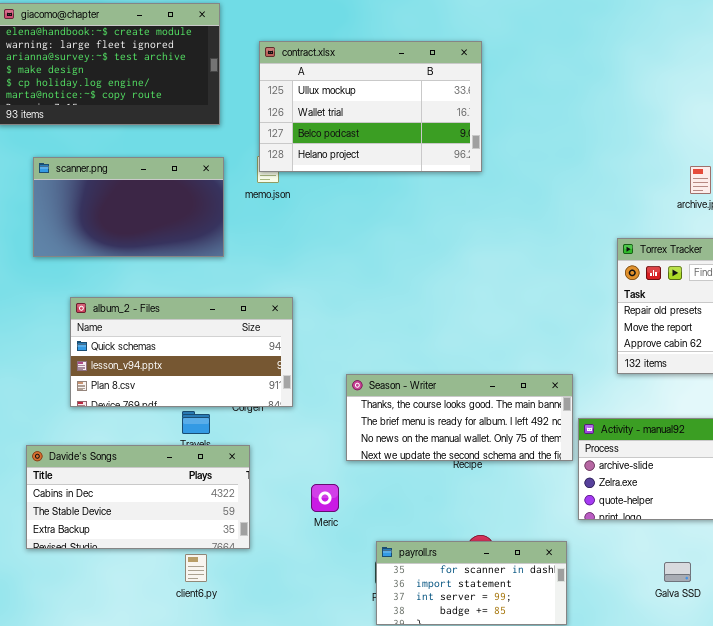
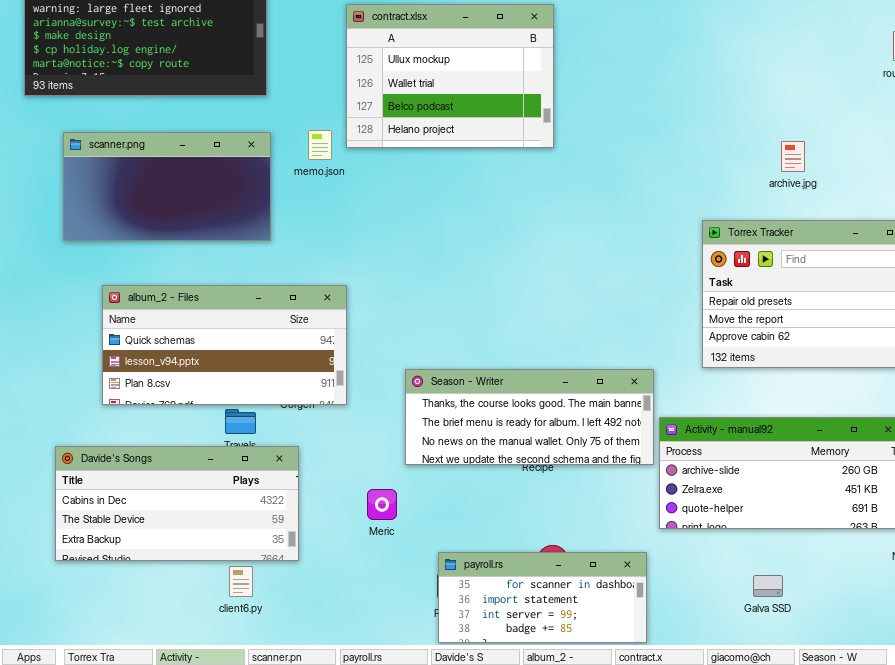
contract.xlsx: [259,41,482,172] -> [346,4,554,148], resized

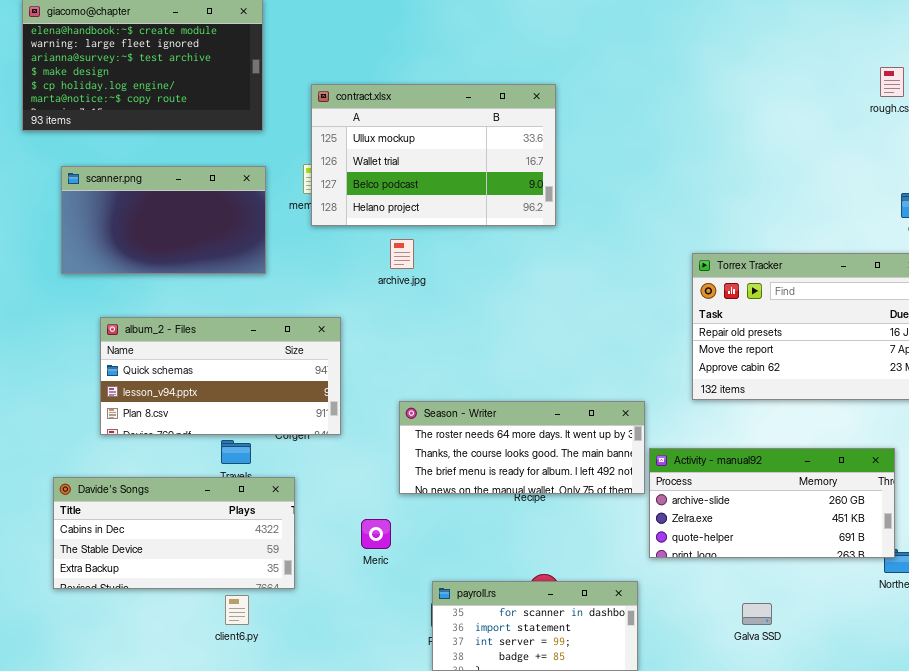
contract.xlsx: [346,4,554,148] -> [311,84,556,226], moved, resized
archive.jpg: [781,141,805,172] -> [390,239,414,269], moved
Season - Writer: [405,369,654,465] -> [399,401,645,494], scrolled up 1 row

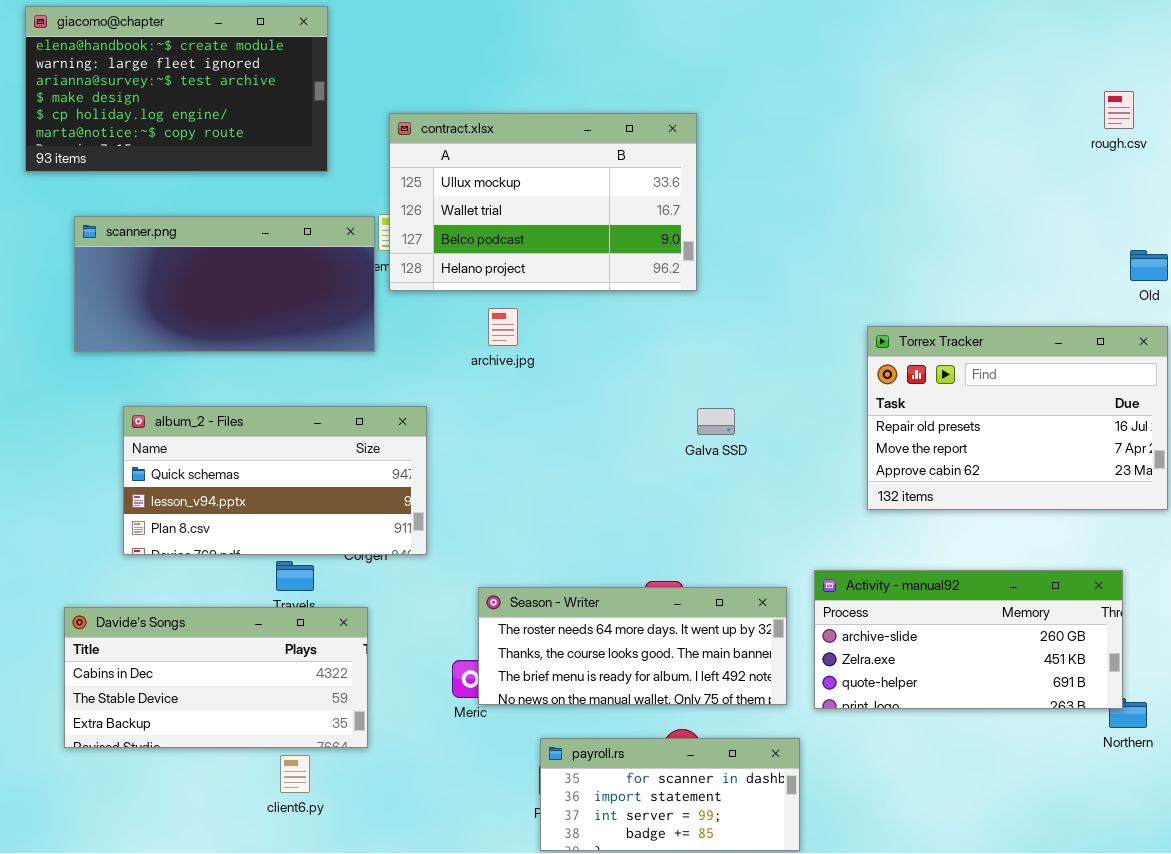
scanner.png: [61,166,266,274] -> [74,216,375,352], resized
Season - Writer: [399,401,645,494] -> [478,587,787,705], moved
Galva SSD: [742,603,772,625] -> [697,408,735,435], moved

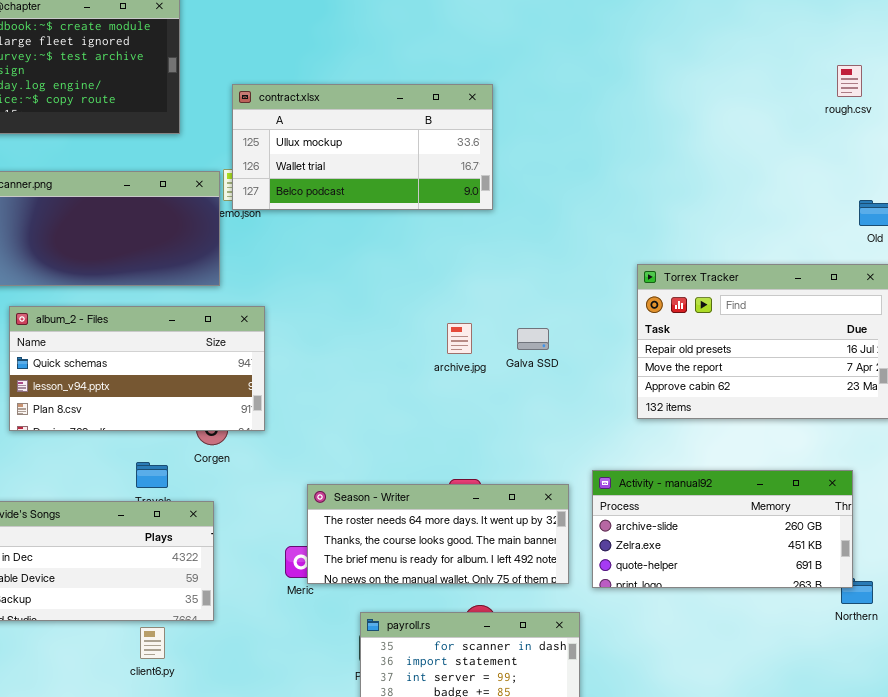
contract.xlsx: [389,113,697,291] -> [232,84,493,210], resized
archive.jpg: [488,308,518,346] -> [447,323,472,354], moved
album_2 - Files: [123,406,427,555] -> [9,306,265,431], moved
Galva SSD: [697,408,735,435] -> [517,328,549,350], moved

